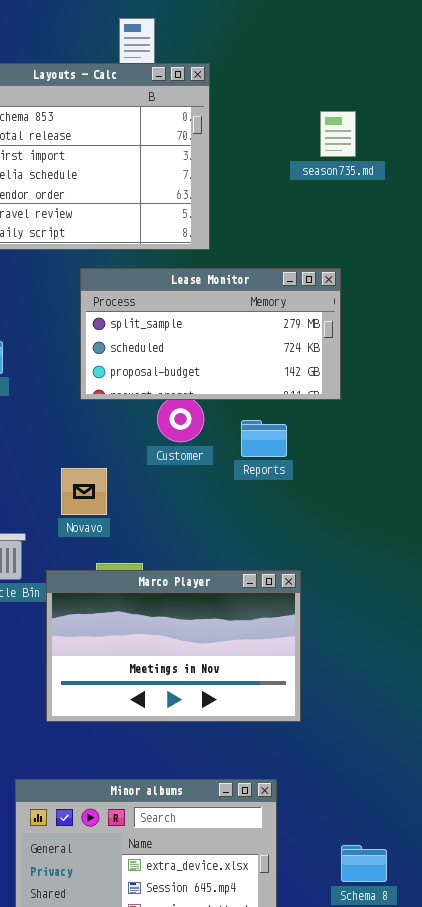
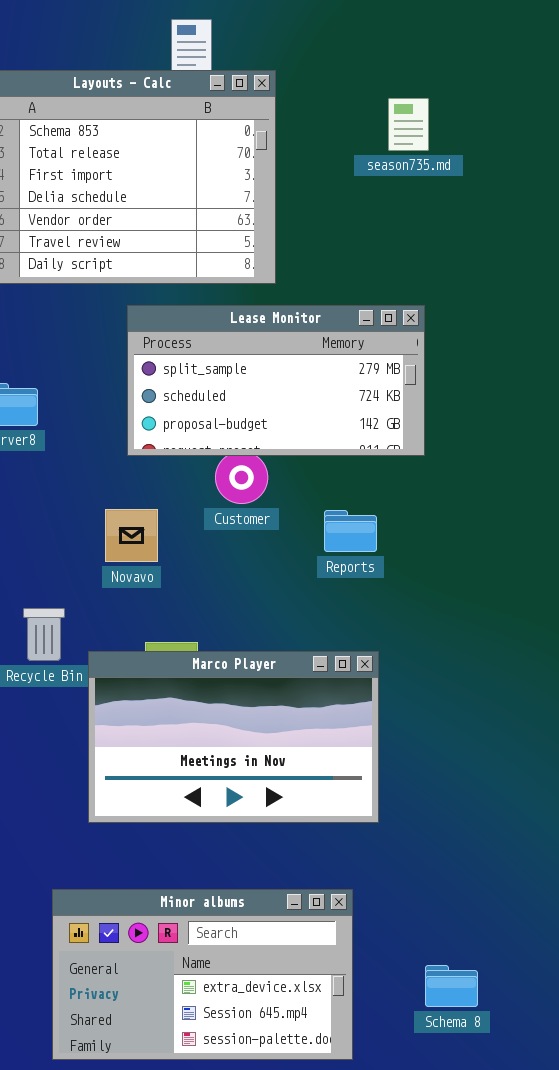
season735.md: [320,111,356,157] -> [388,98,429,151], moved
Reports: [241,420,287,457] -> [324,510,377,552], moved
Novavo: [61,468,107,515] -> [105,509,158,562], moved

